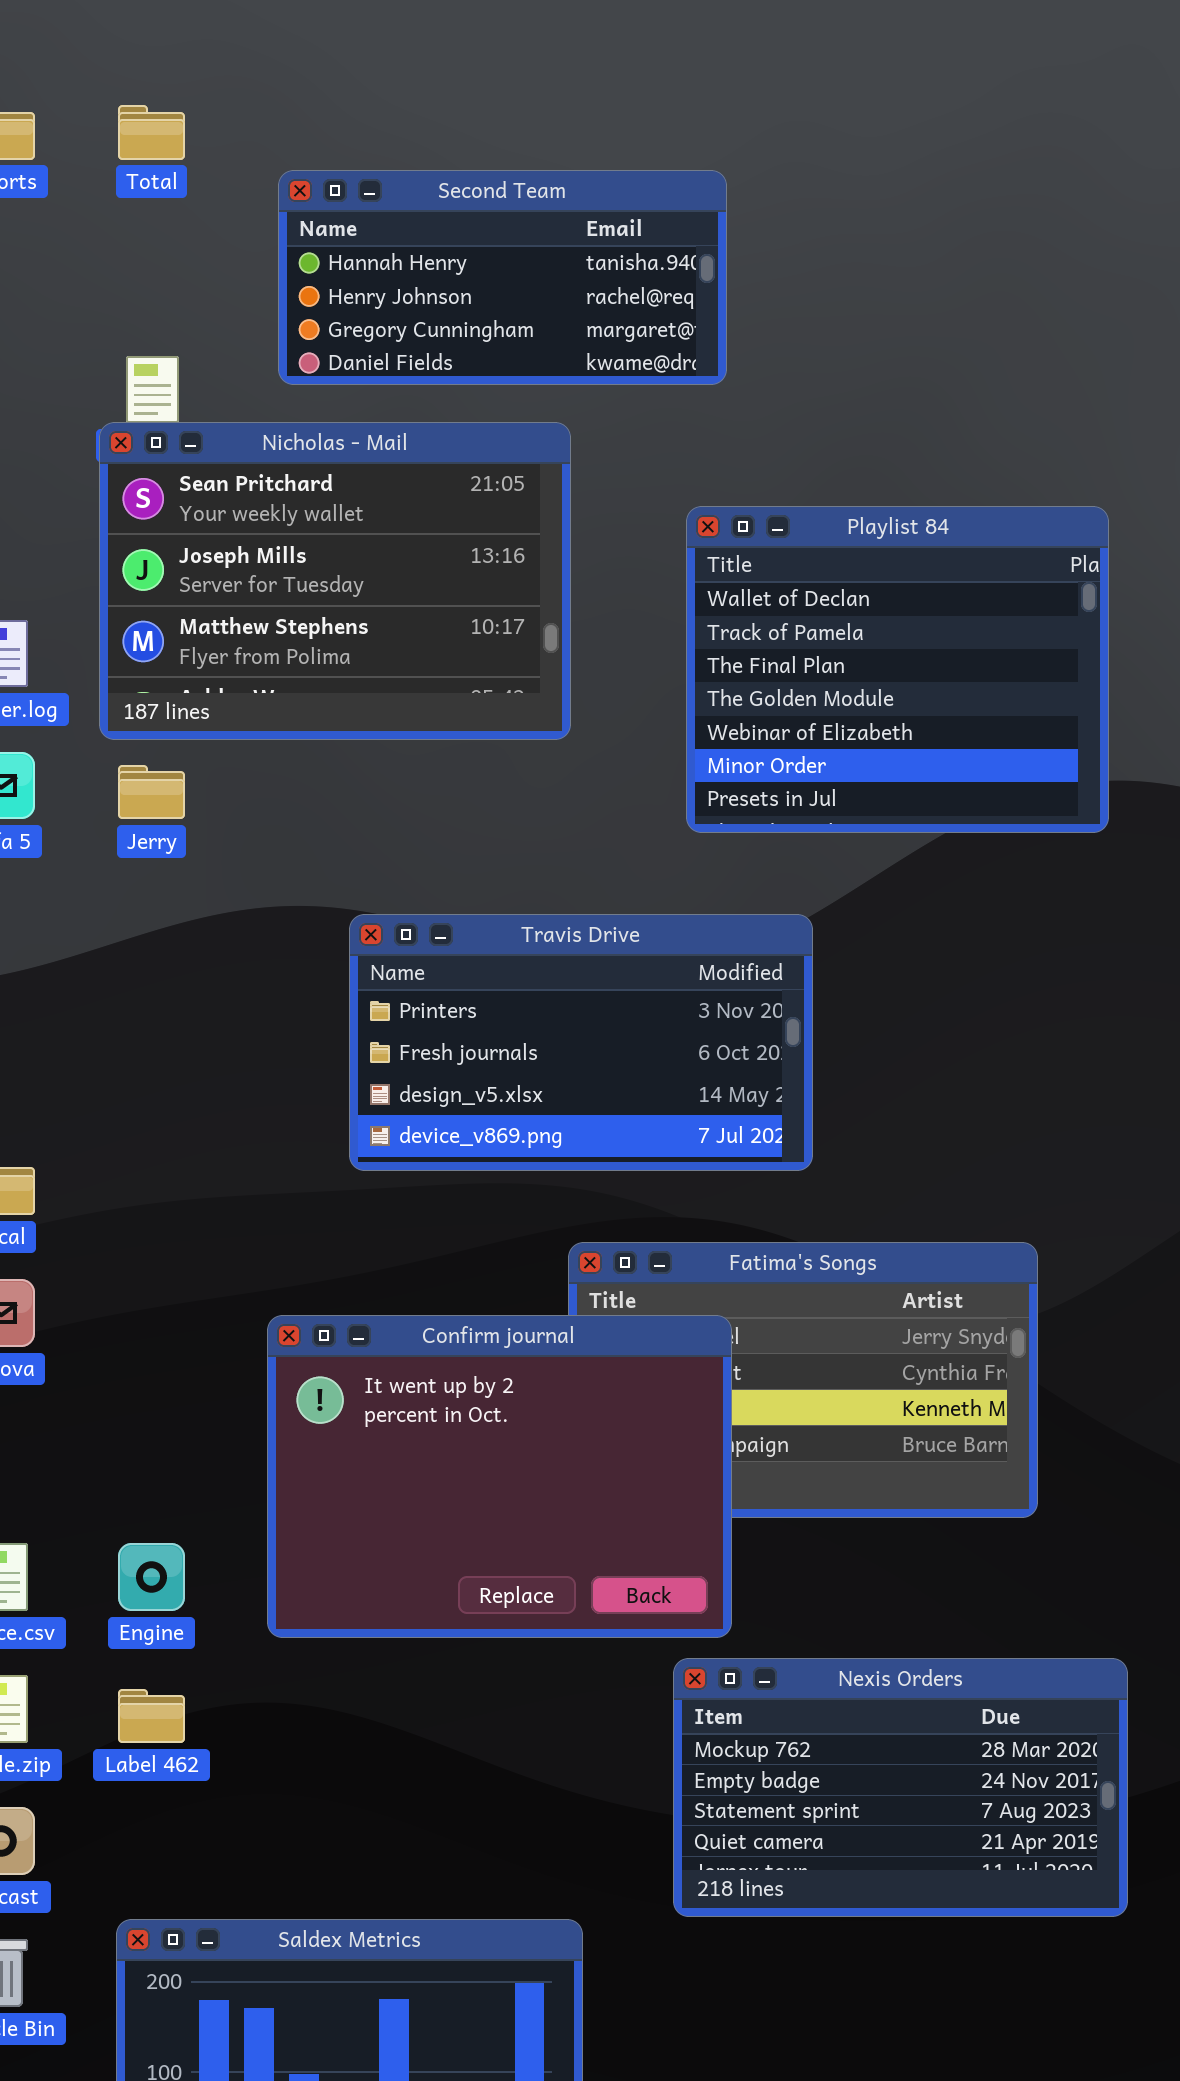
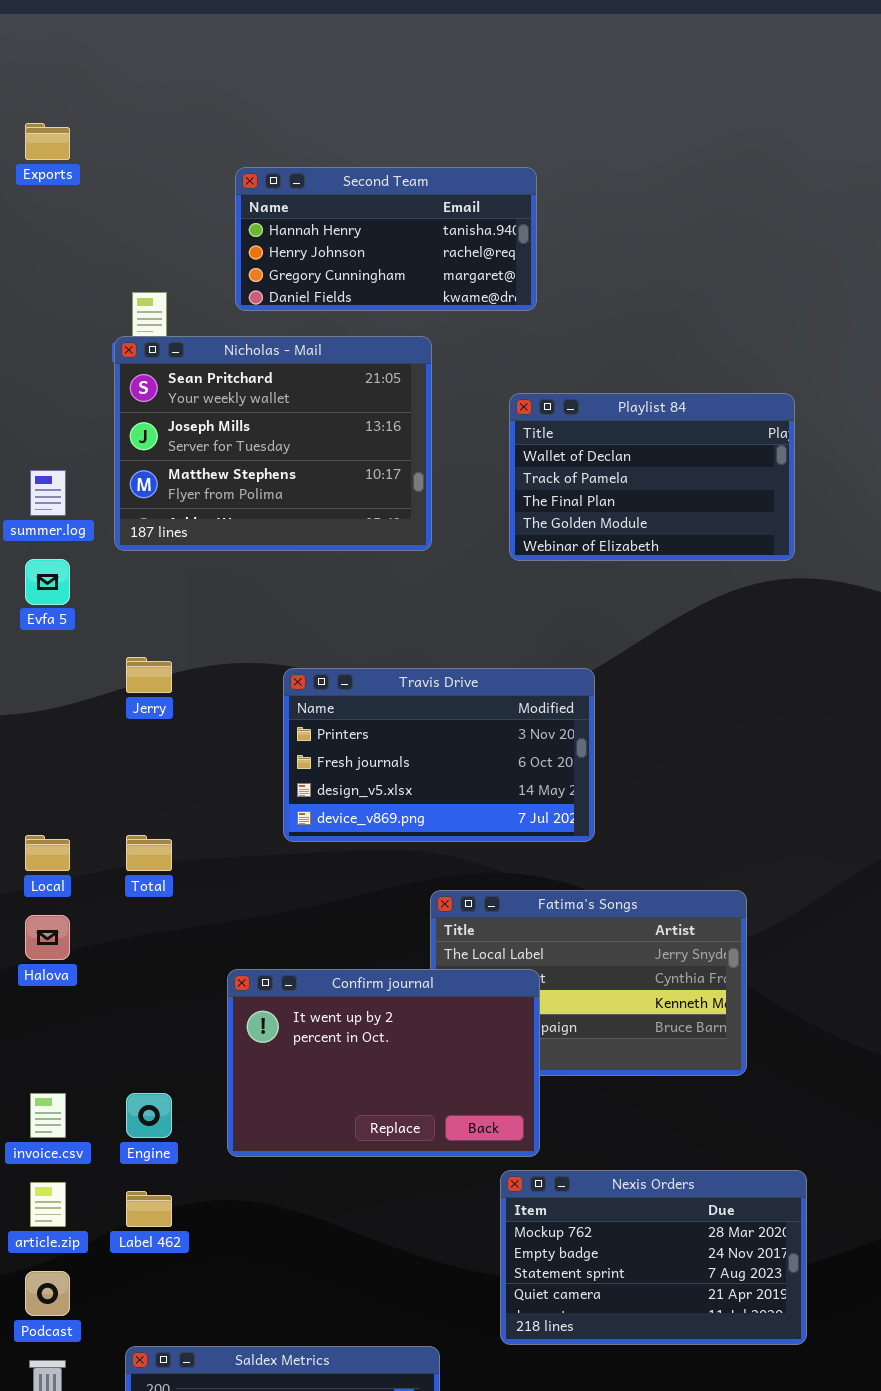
Total: [118,105,185,160] -> [126,835,172,871], moved
Playlist 84: [686,506,1109,833] -> [509,393,795,561], resized
Jerry: [118,765,185,819] -> [126,657,172,693], moved
Confirm journal: [267,1315,732,1638] -> [227,969,540,1157], resized

